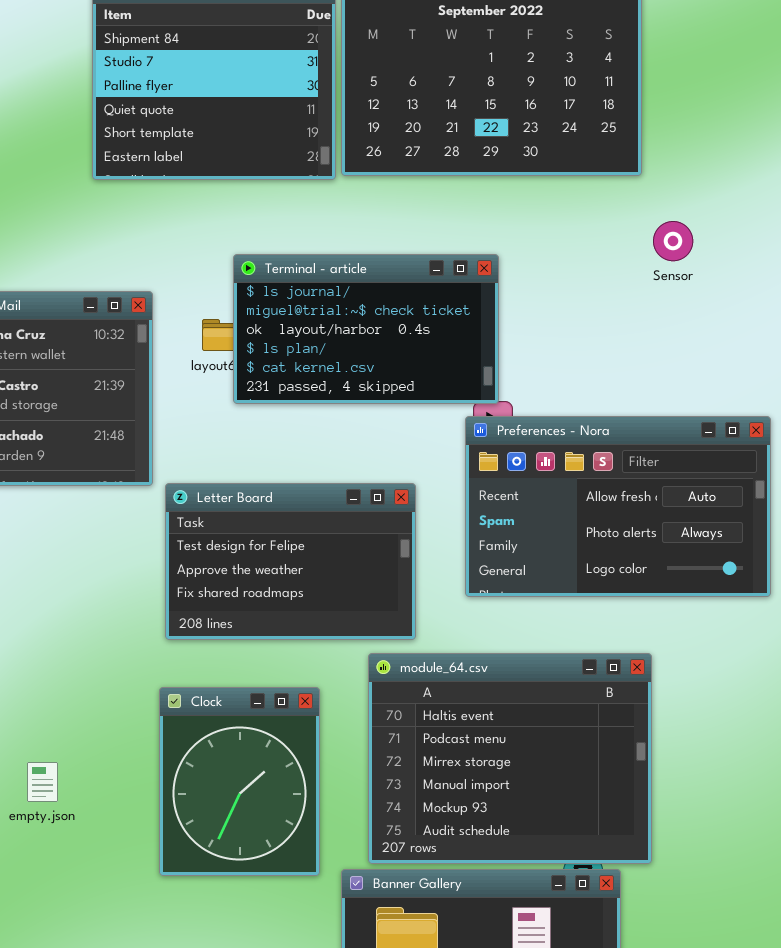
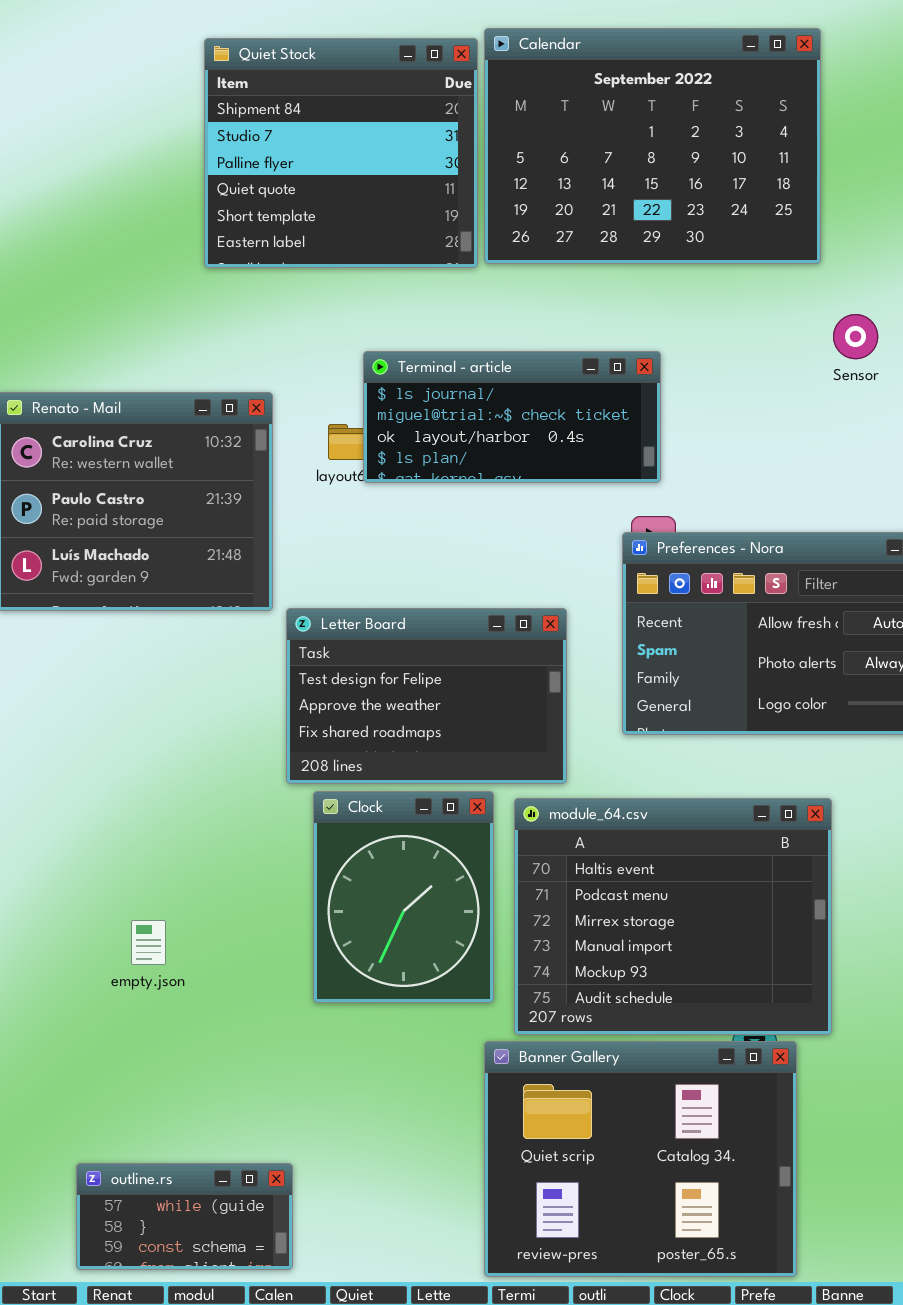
Terminal - article: [233,254,499,404] -> [363,351,661,483], resized
Clock: [159,687,320,876] -> [313,791,494,1003], moved

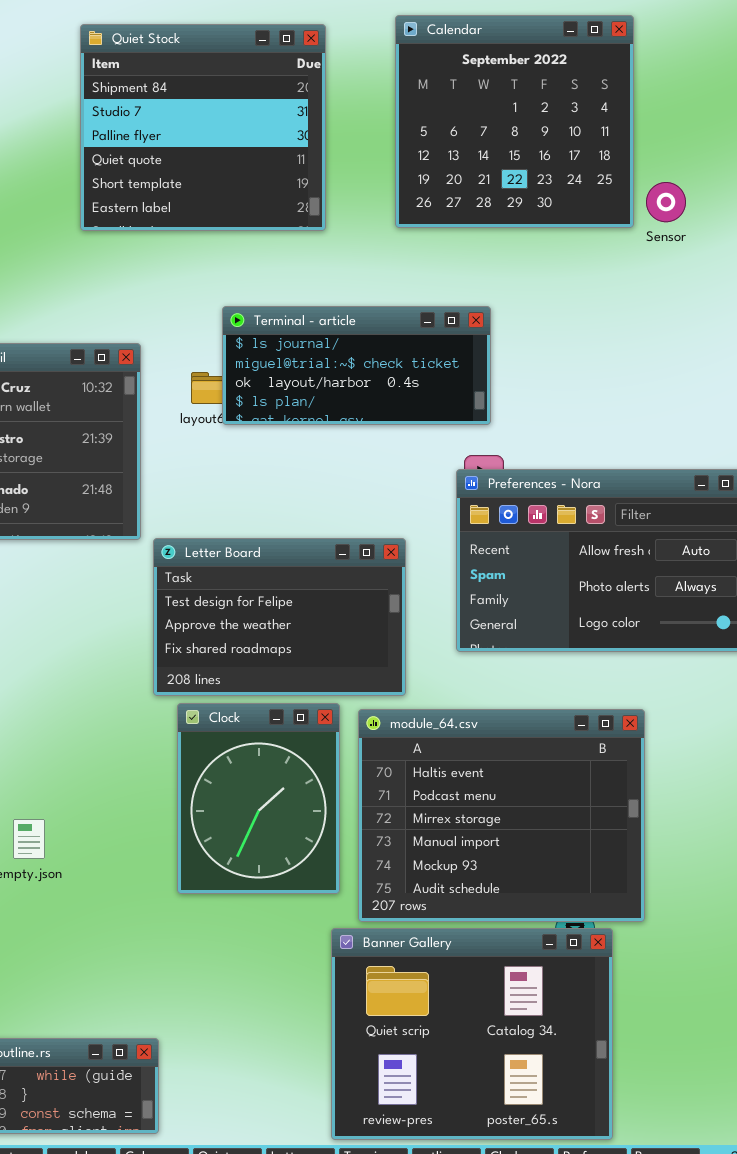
Calendar: [484,28,821,264] -> [395,15,634,228], resized
Sensor: [833,314,878,359] -> [646,182,686,222], moved

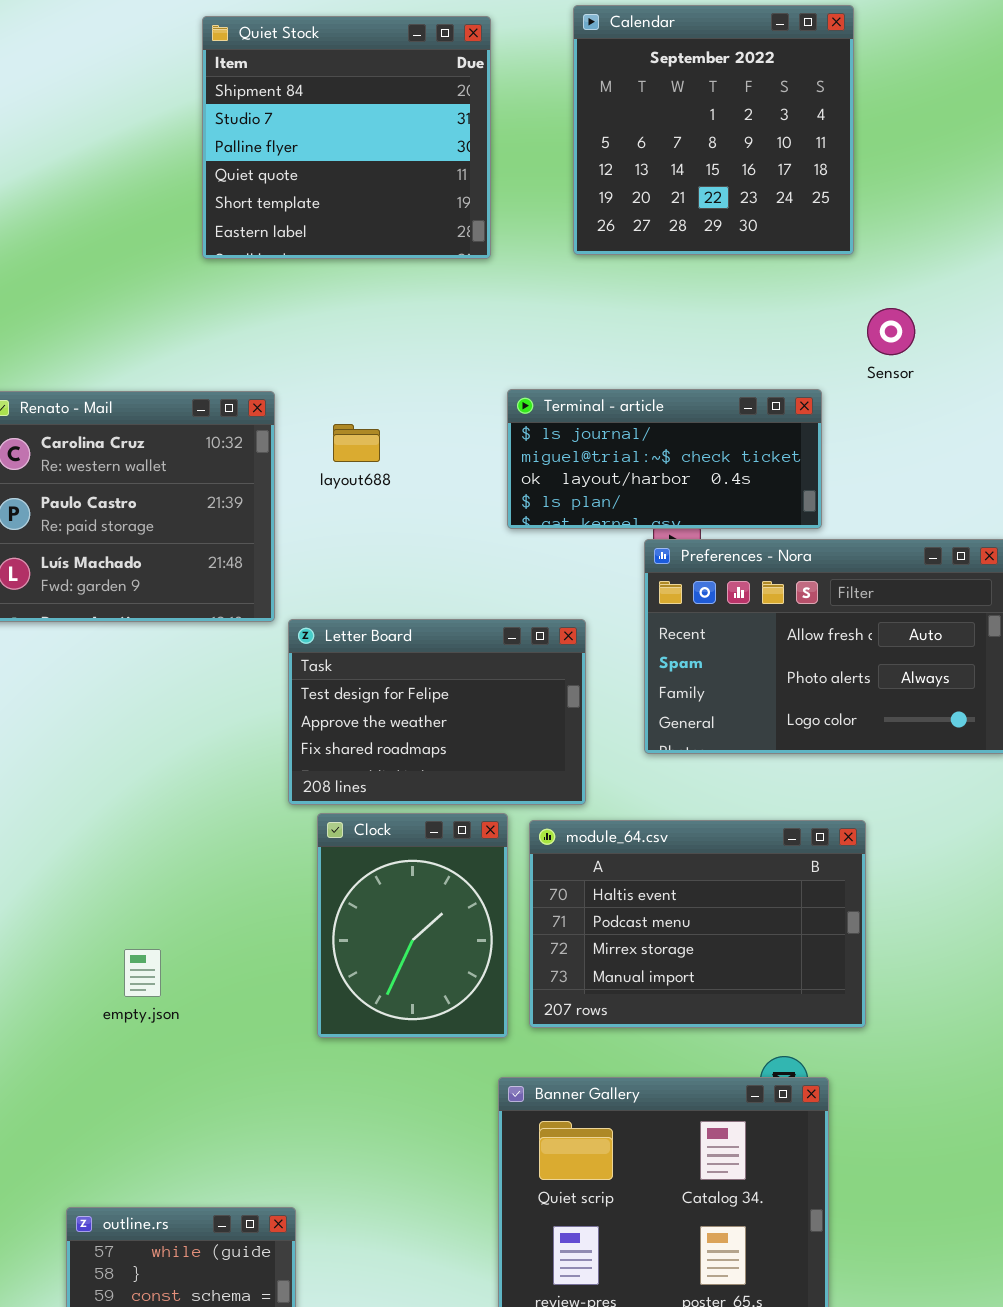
Sensor: [646,182,686,222] -> [867,308,915,355], moved
Terminal - article: [222,306,491,425] -> [507,389,822,529], moved
module_64.csv: [358,709,645,922] -> [529,820,866,1028], resized

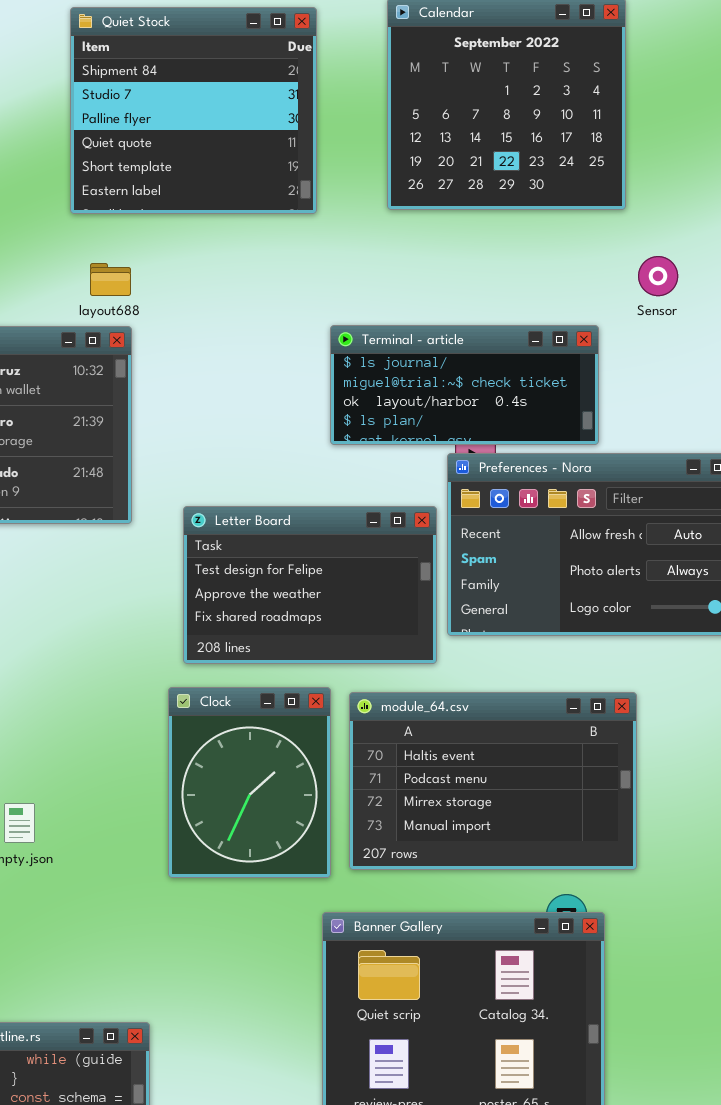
layout688: [333,424,380,462] -> [90,263,131,296], moved
Letter Board: [288,619,586,805] -> [183,506,437,664], moved

